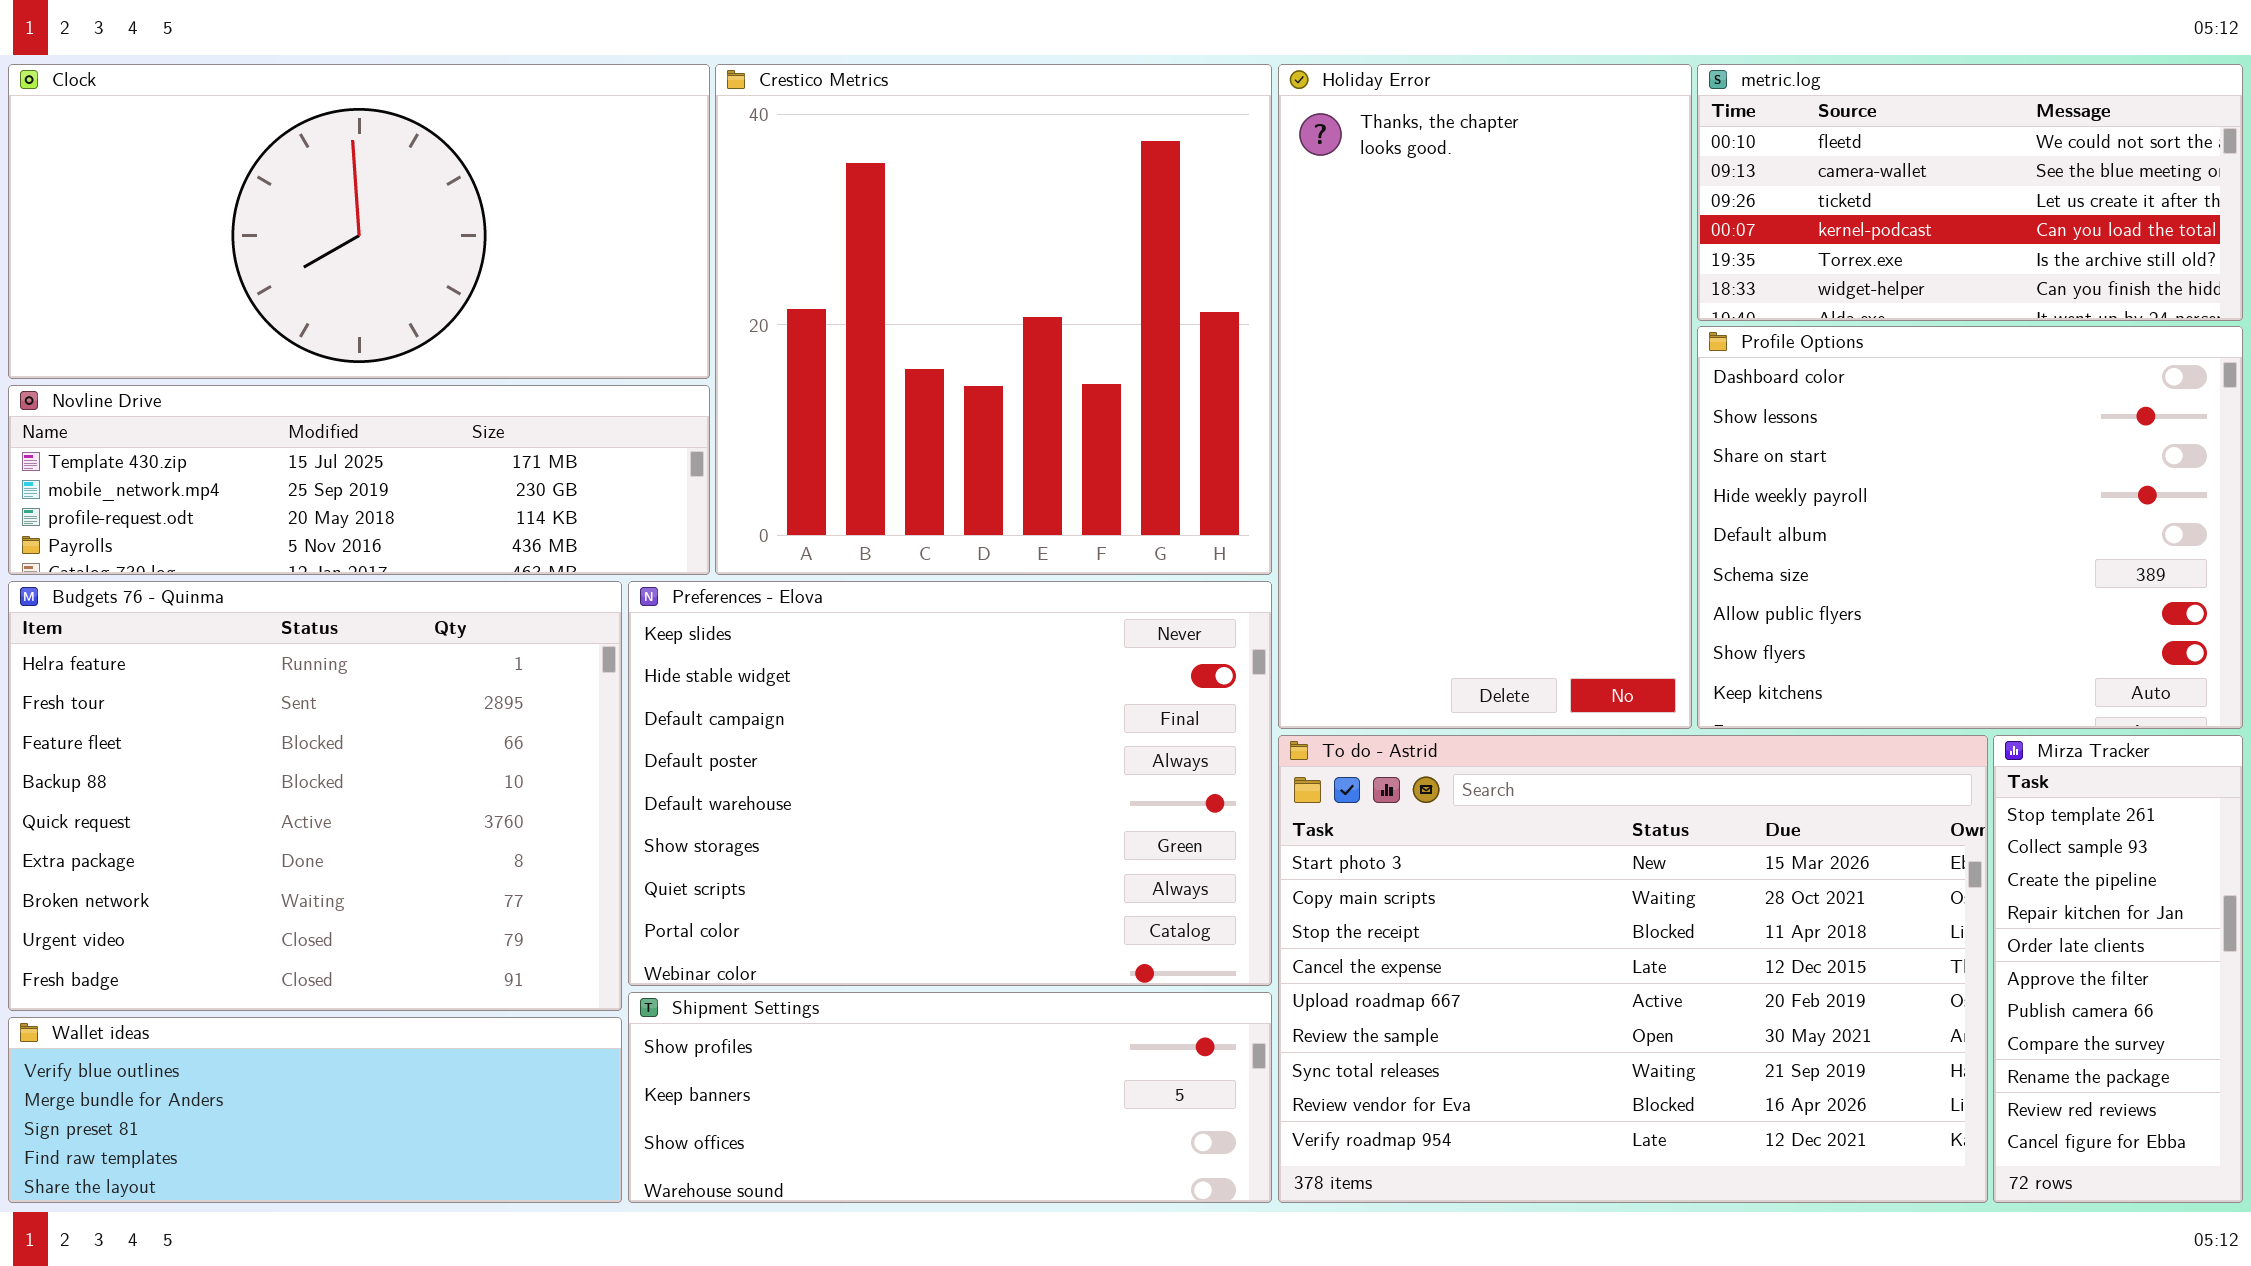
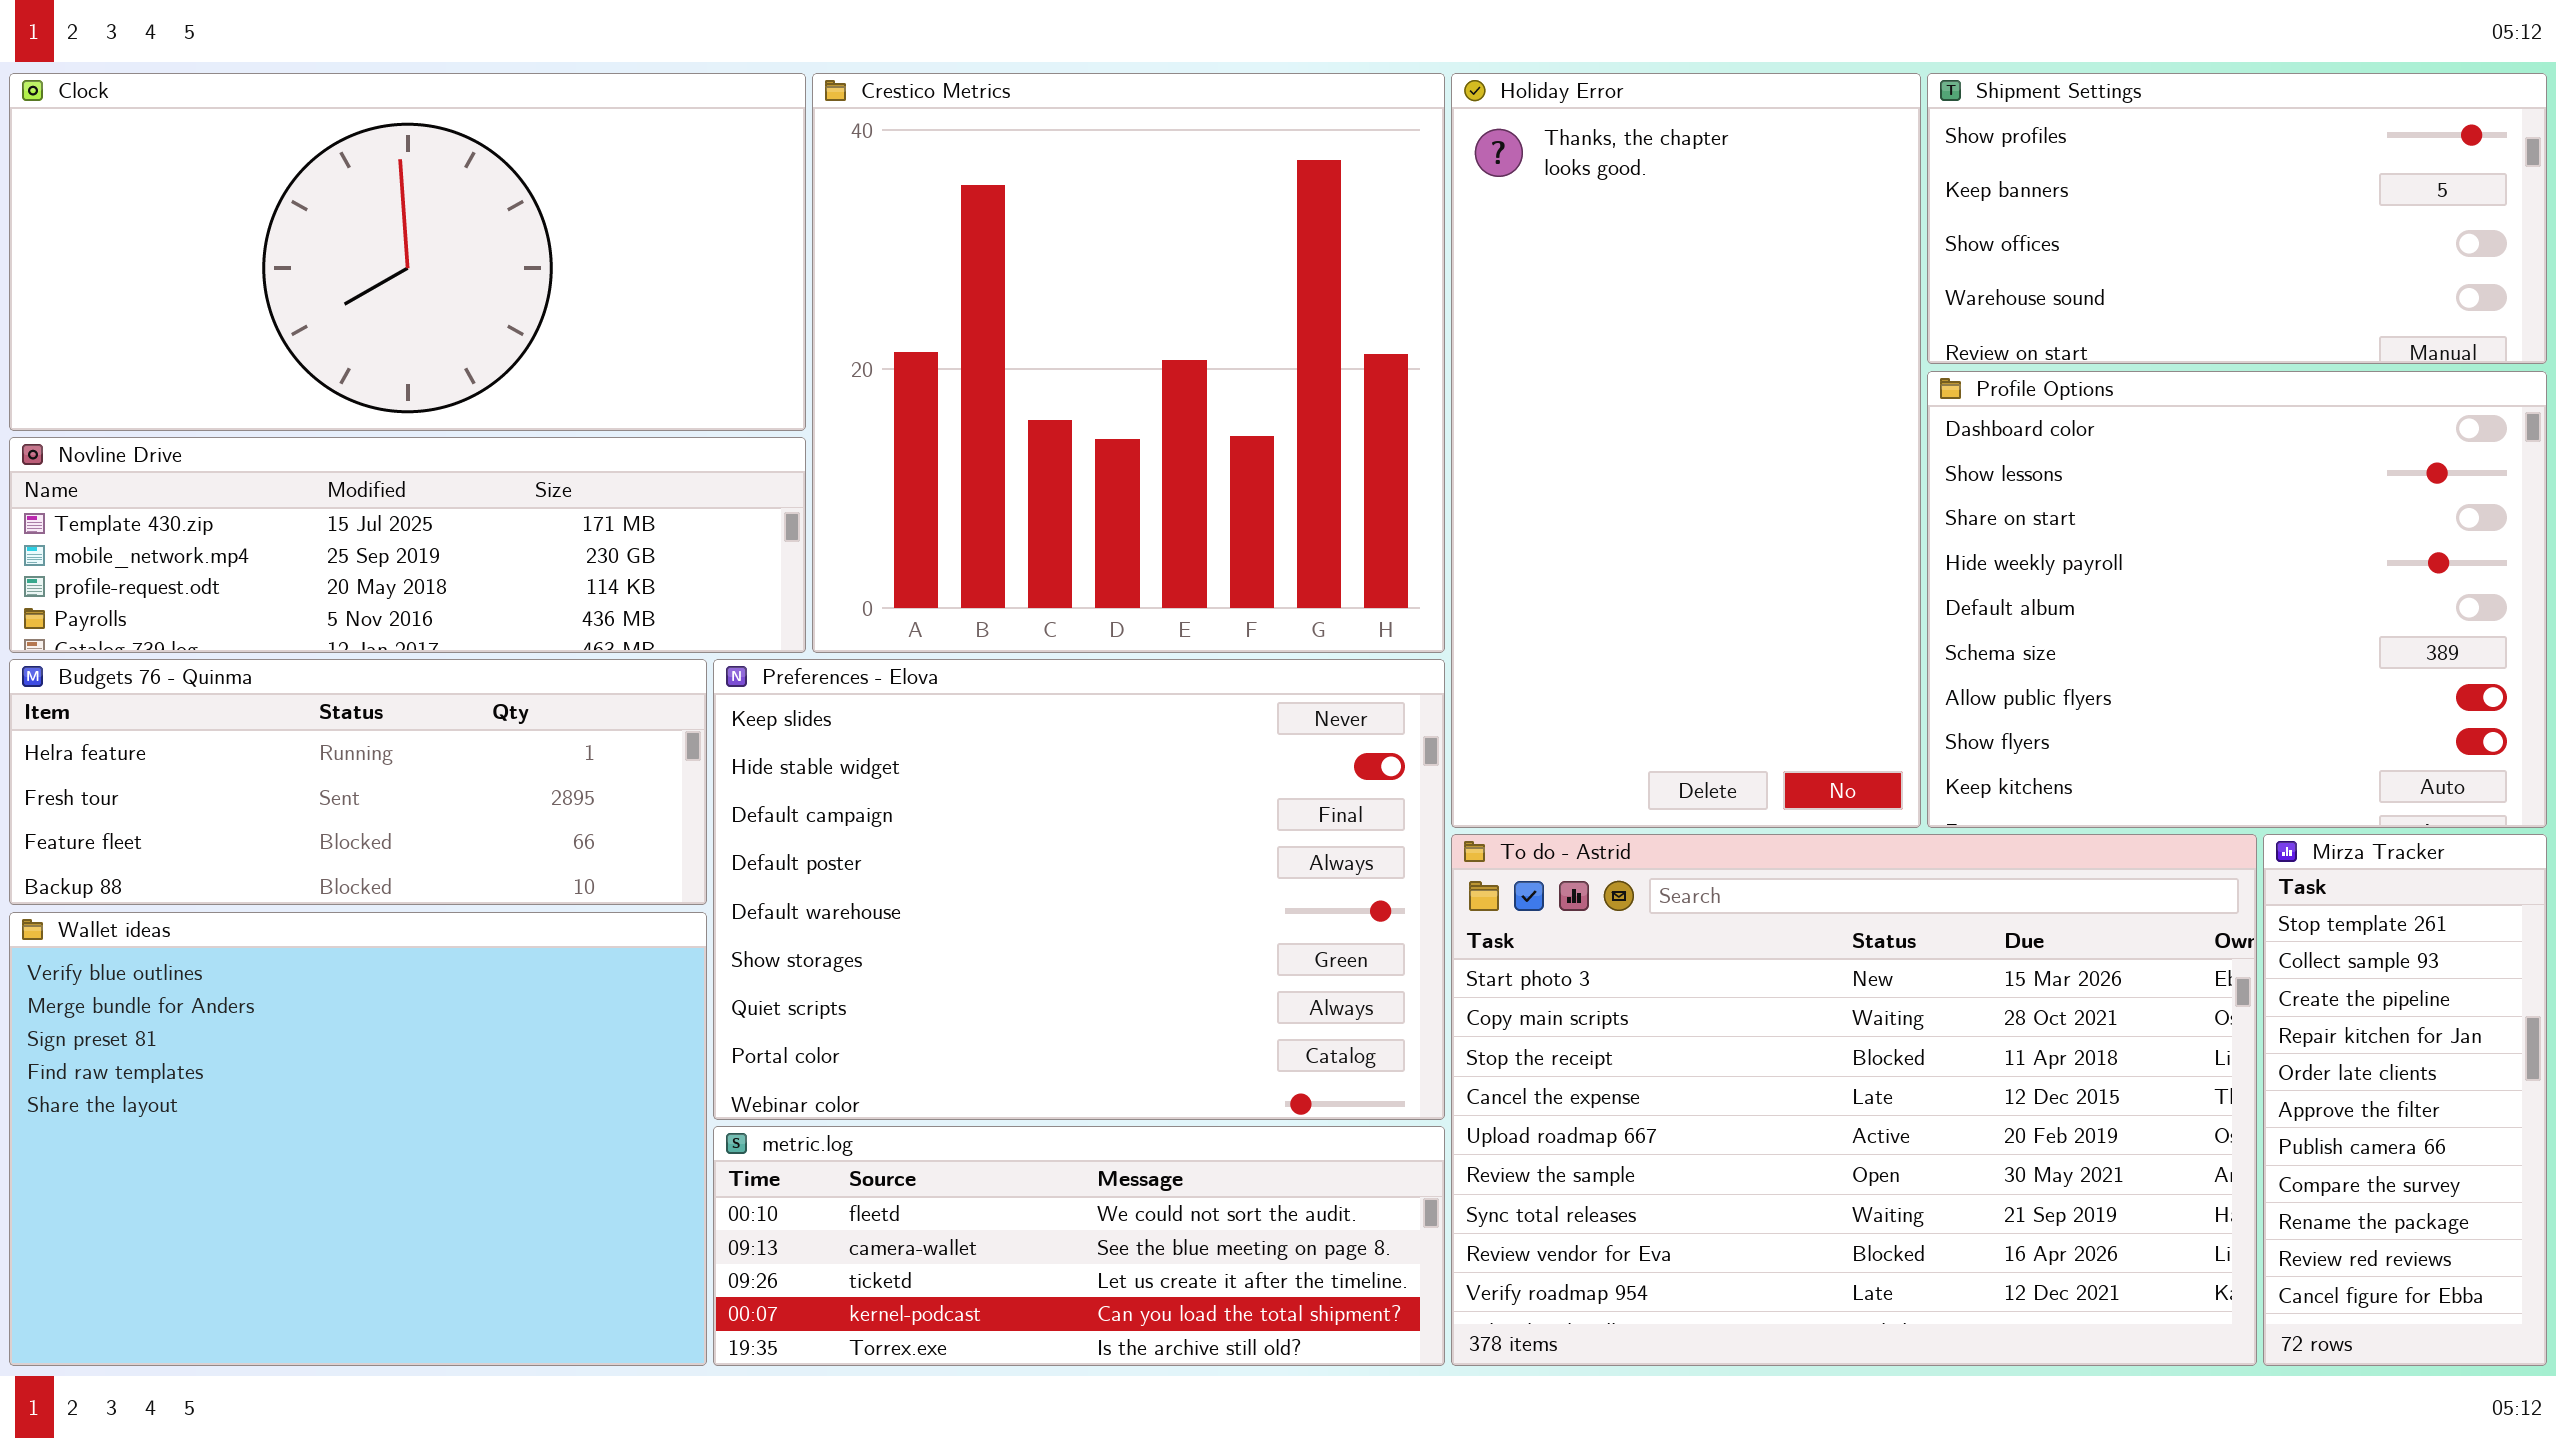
metric.log: [1697,64,2243,321] -> [713,1126,1445,1366], moved, resized
Budgets 76 - Quinma: [8,581,622,1011] -> [9,659,707,905], resized
Shipment Settings: [628,992,1272,1203] -> [1927,73,2547,364], moved, resized
Wallet ideas: [8,1017,622,1203] -> [9,912,707,1366], resized

